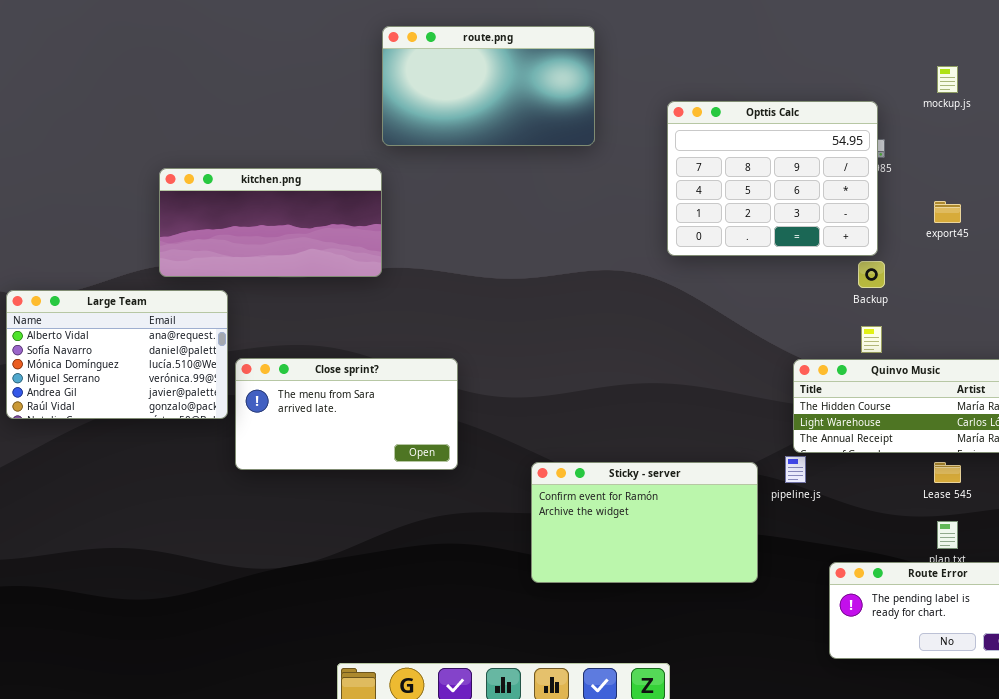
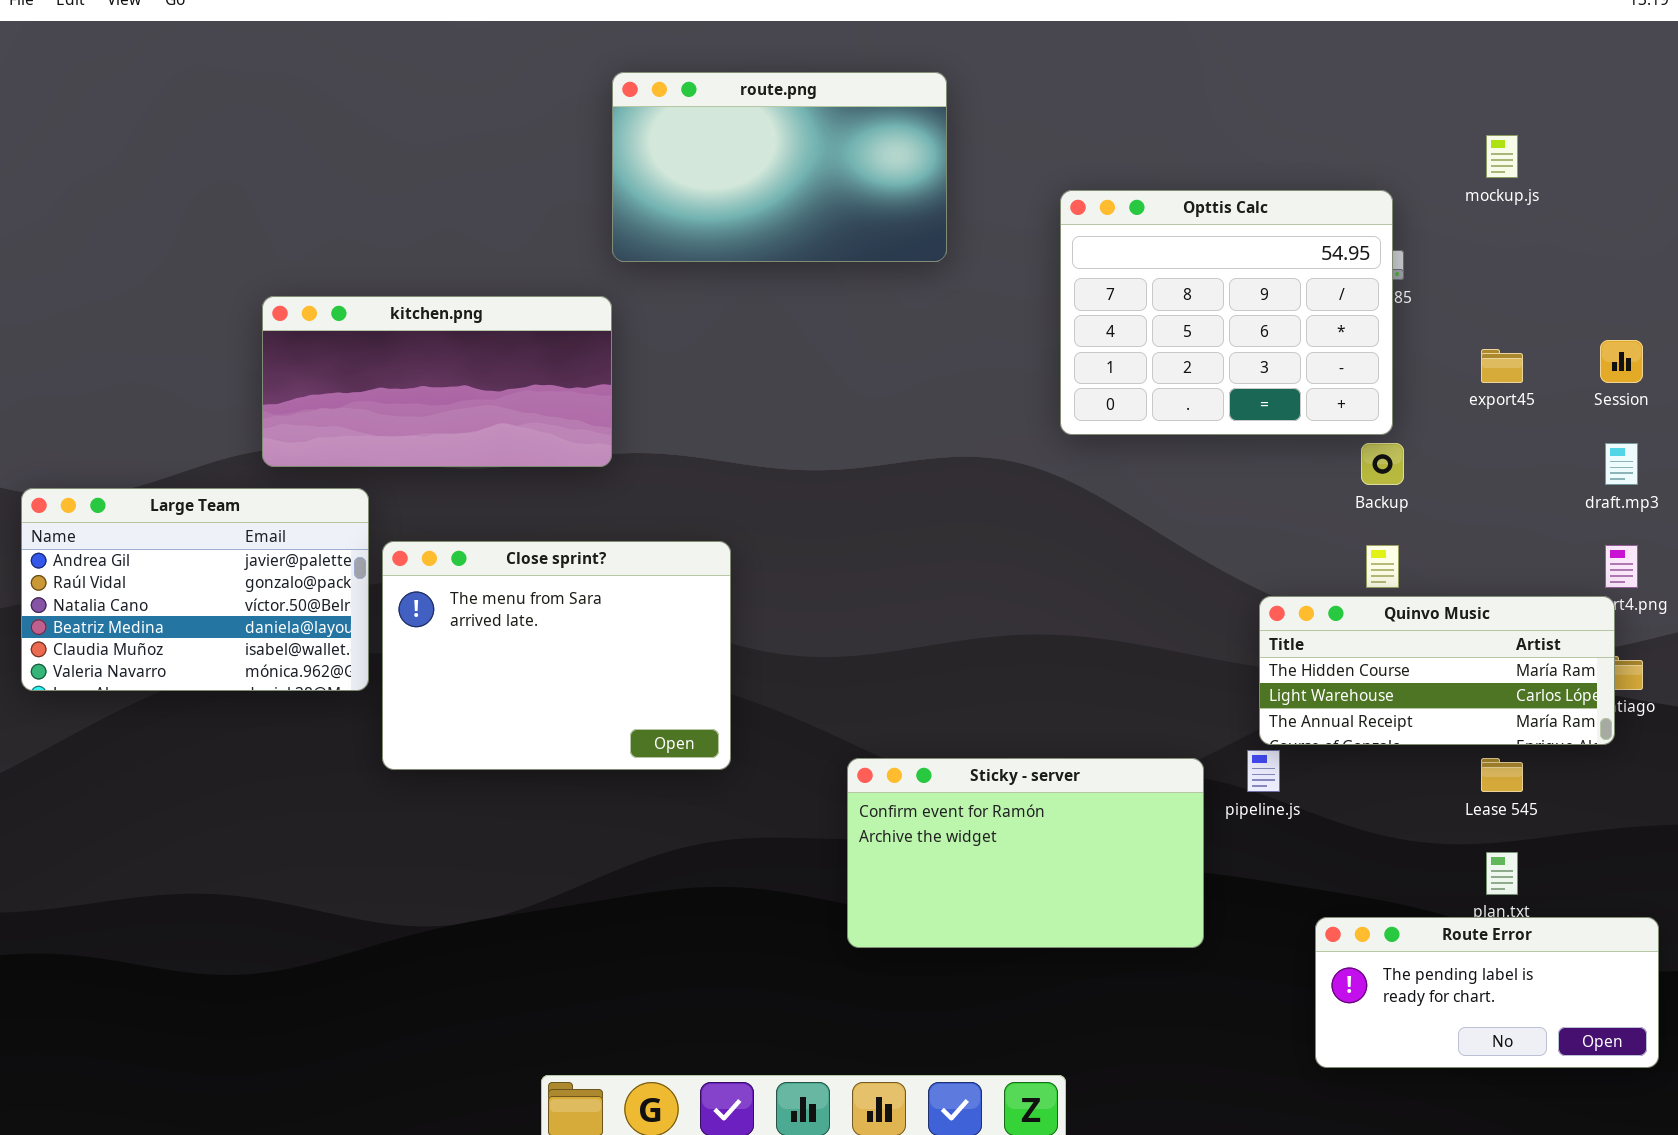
Large Team: [6,290,228,419] -> [21,488,369,691], scrolled down 4 rows
Close sprint?: [235,358,458,470] -> [382,541,731,770], resized

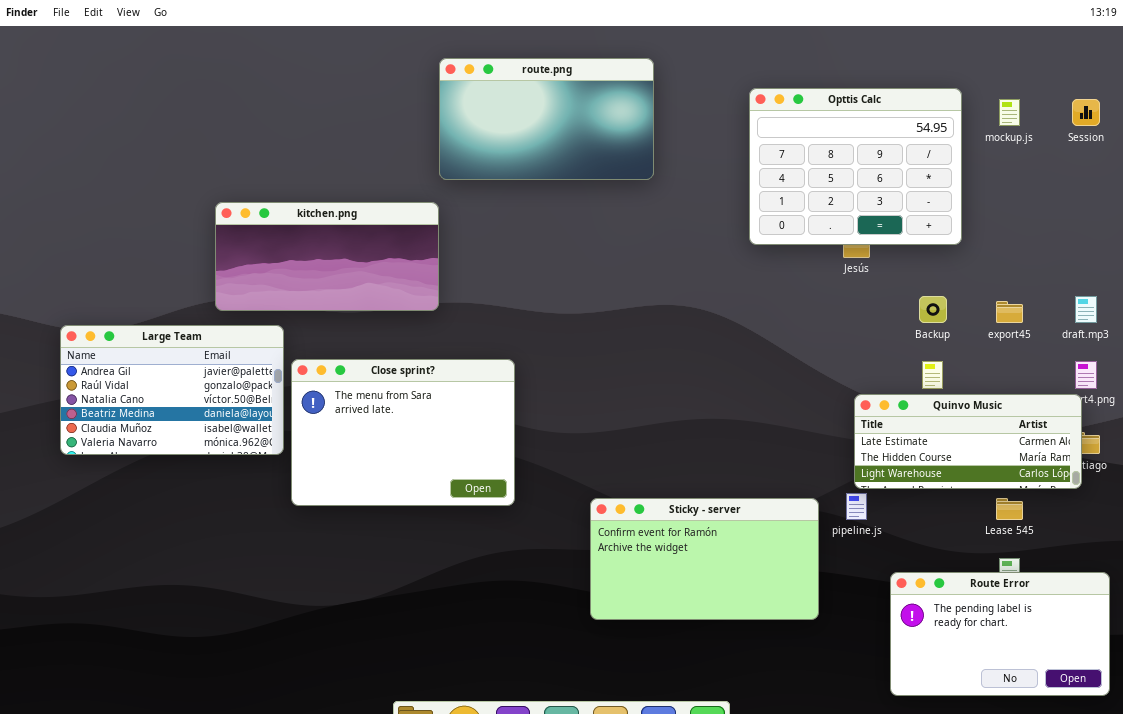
Opttis Calc: [1060,190,1393,435] -> [749,88,962,245], moved
Session: [1600,340,1643,383] -> [1072,99,1100,126], moved
export45: [1481,349,1523,383] -> [996,301,1023,323], moved
Quinvo Music: [1259,596,1615,745] -> [854,394,1082,489], scrolled up 1 row
Route Error: [1315,917,1659,1068] -> [890,572,1110,696], resized

